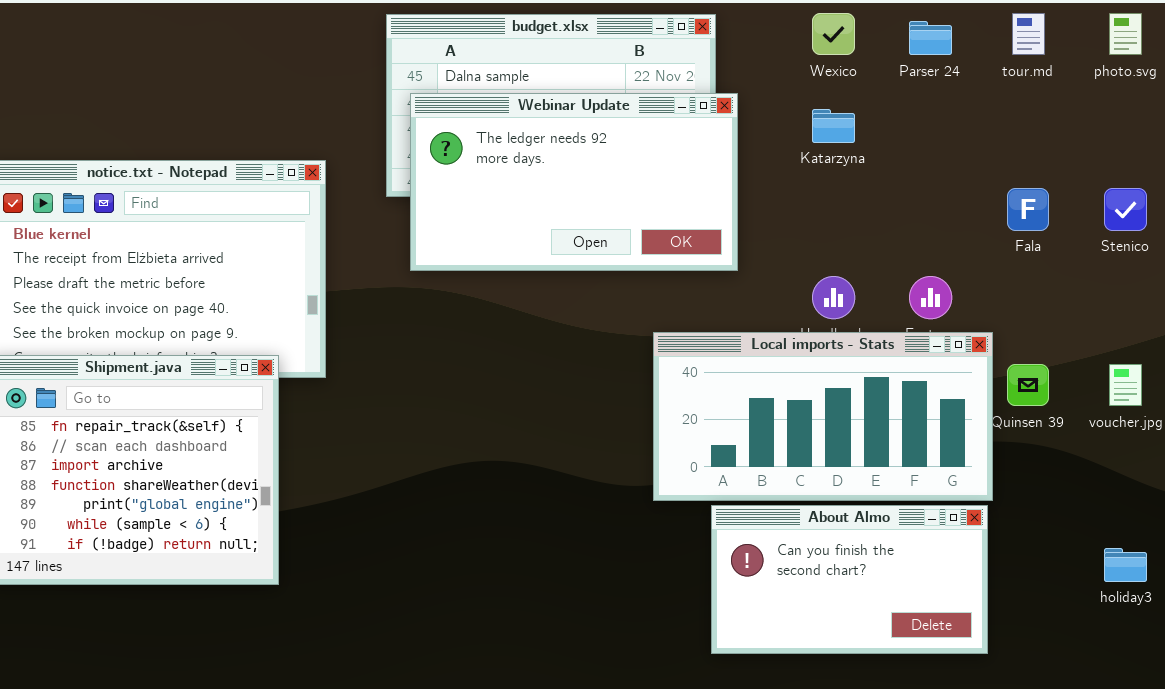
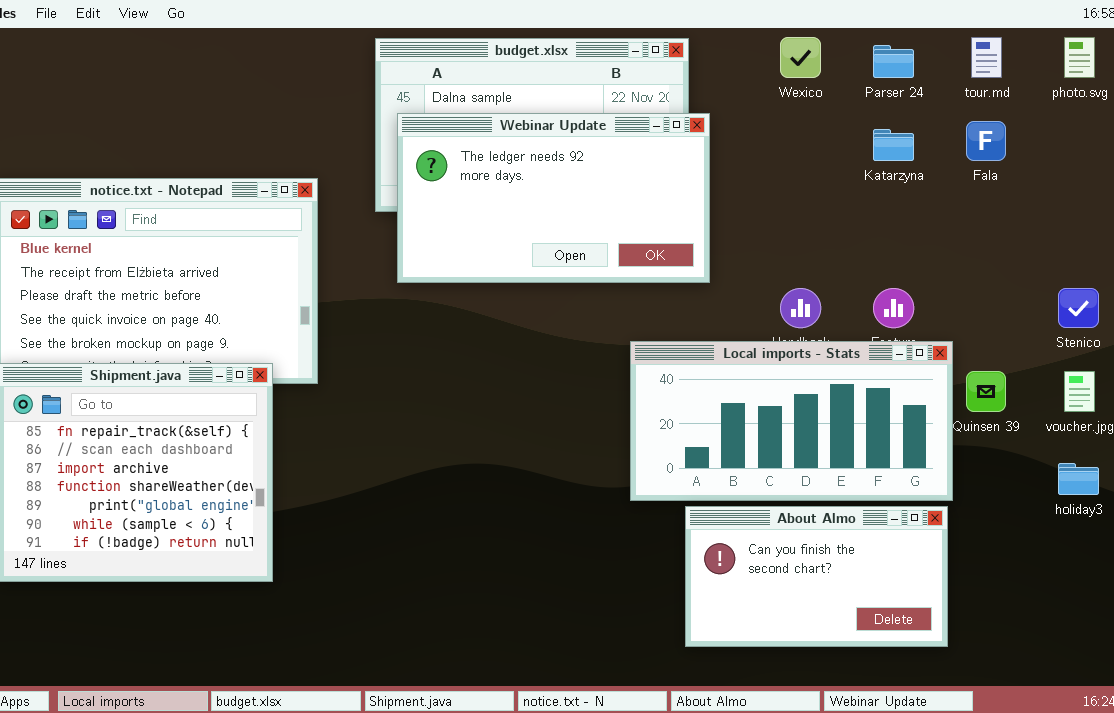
Katarzyna: [812,109,855,143] -> [873,129,914,161], moved
Fala: [1007,188,1049,231] -> [966,121,1006,161], moved
Stenico: [1104,188,1147,231] -> [1058,288,1099,328], moved
holiday3: [1104,548,1147,582] -> [1058,463,1099,495], moved

